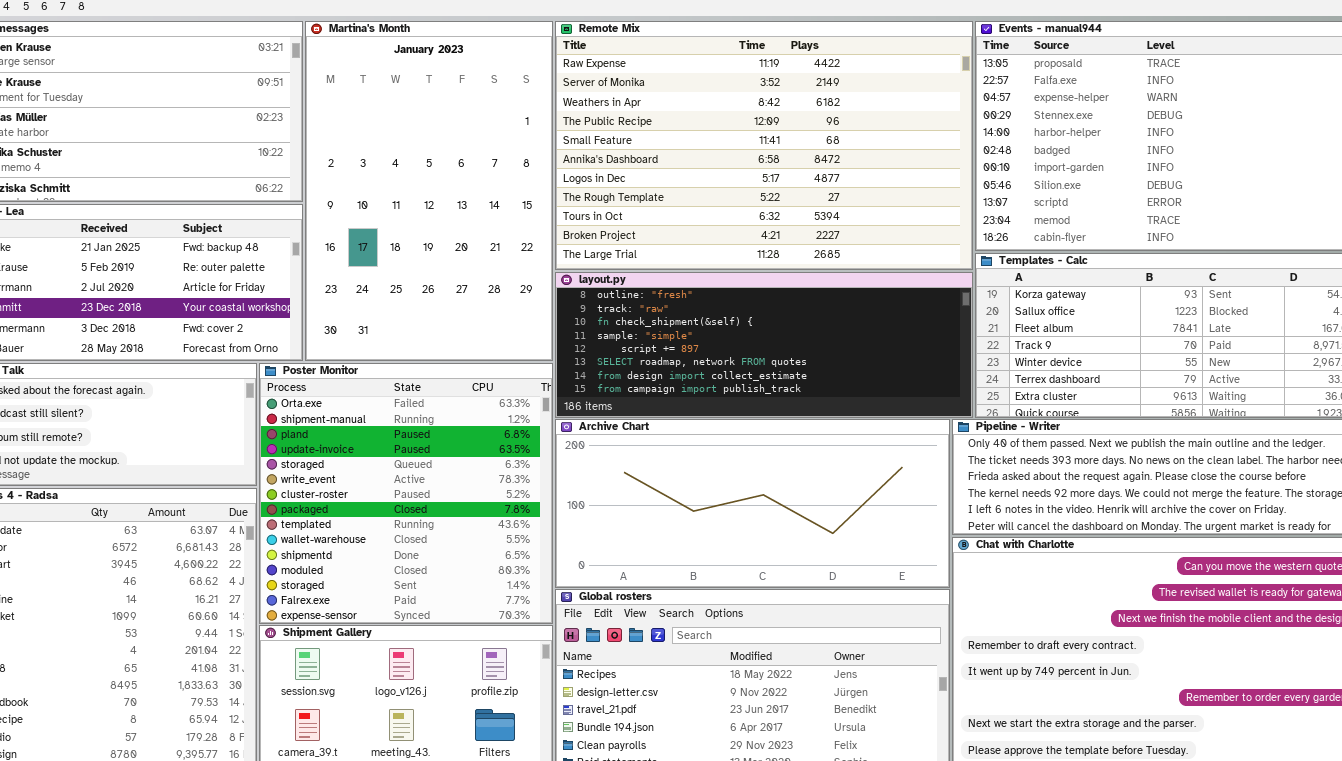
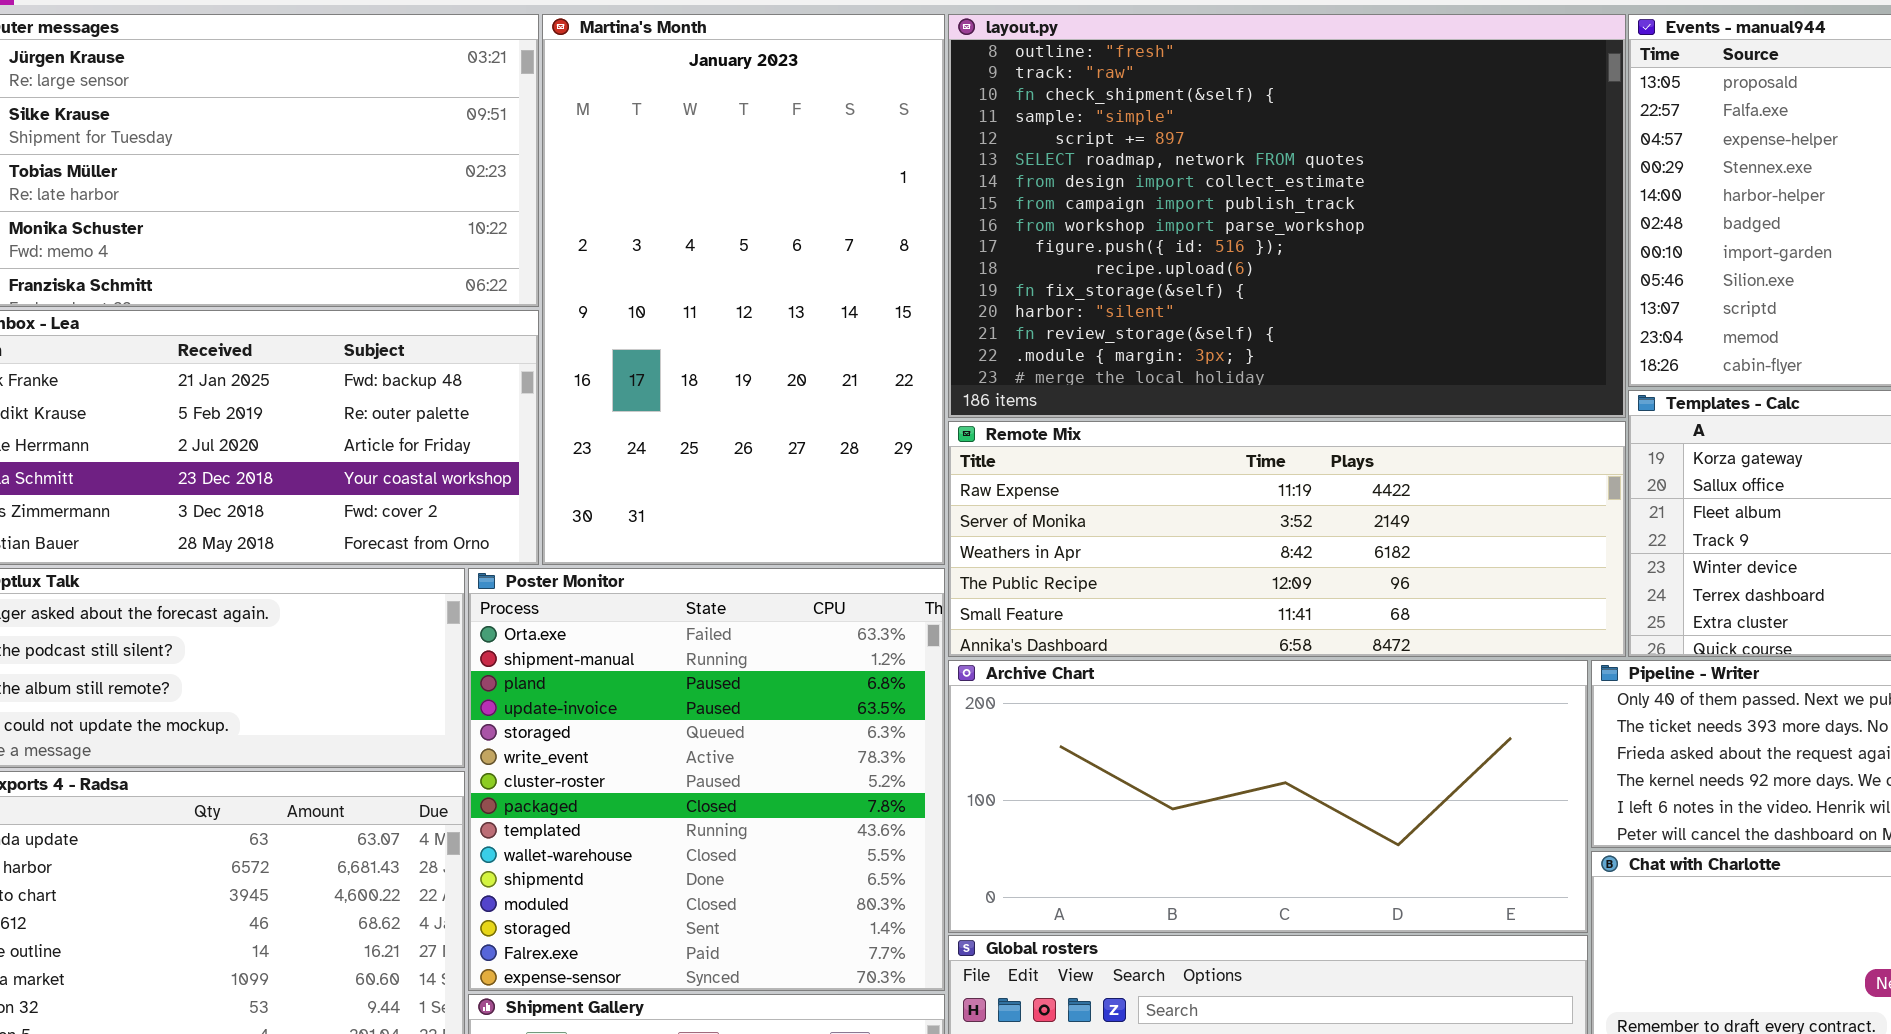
Remote Mix: [555,21,973,270] -> [948,421,1626,657], moved, resized
layout.py: [555,272,973,418] -> [948,14,1626,418], moved, resized

